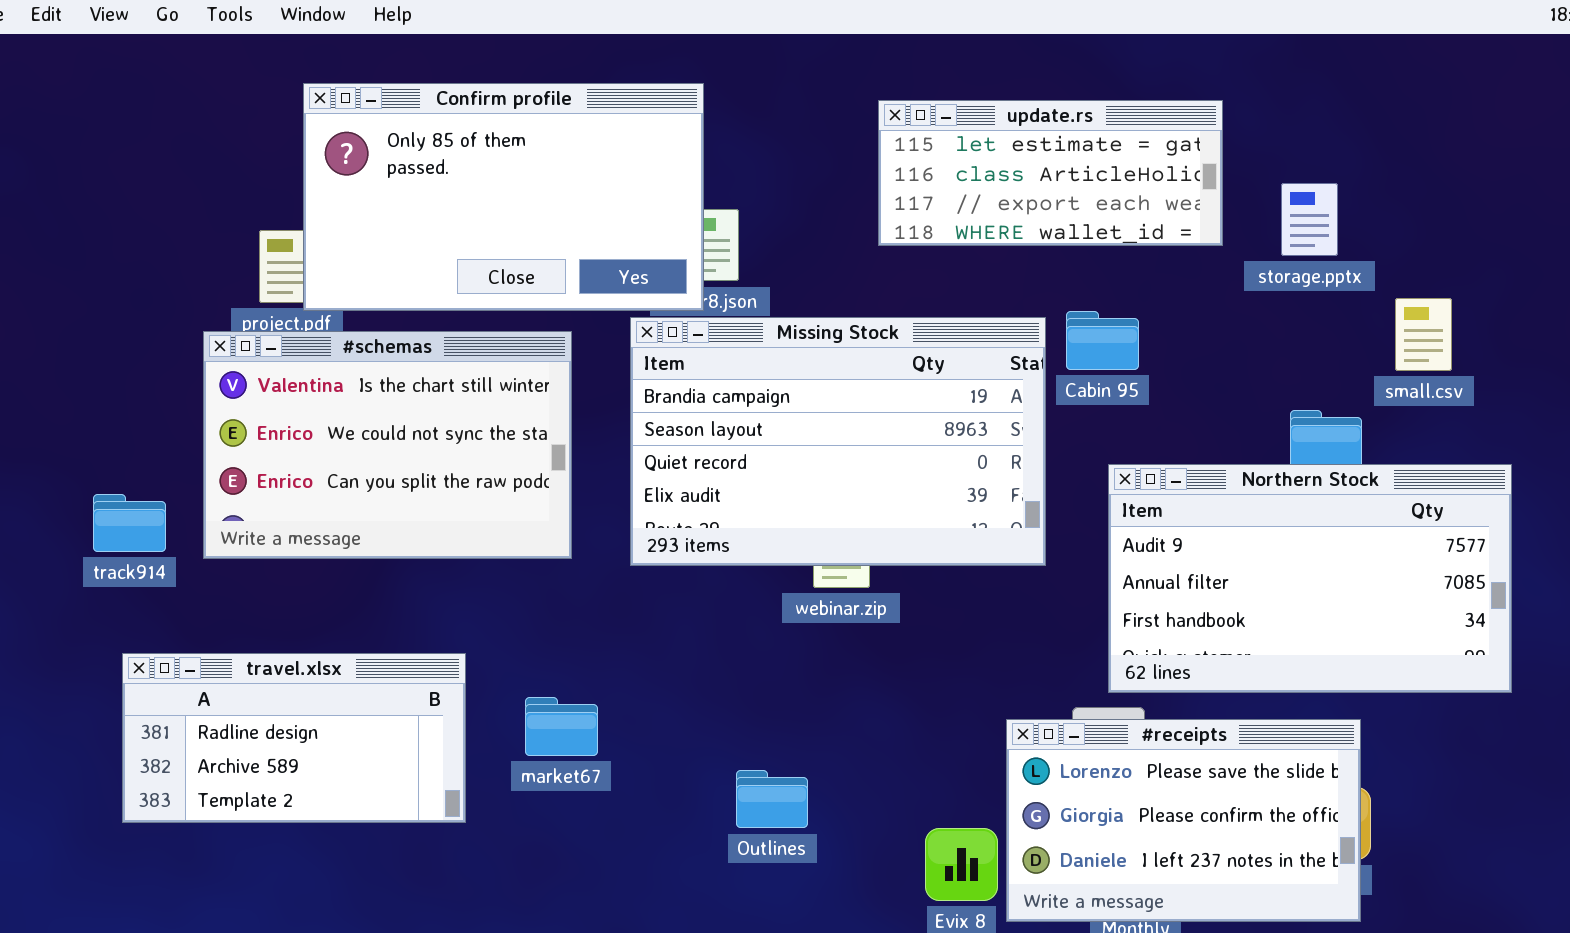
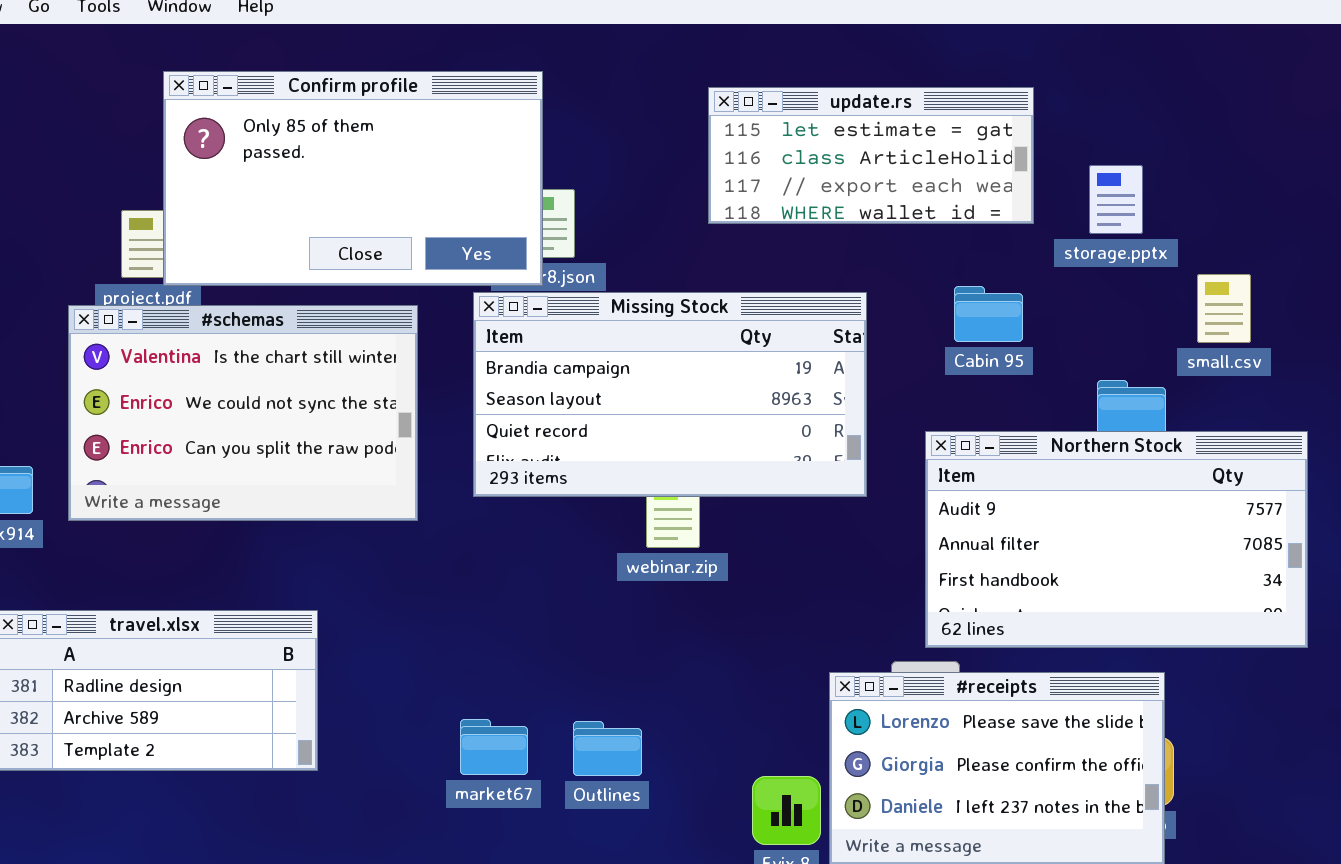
Cabin 95: [1066,311,1139,370] -> [954,286,1023,342], moved
Missing Stock: [630,317,1046,566] -> [473,292,867,497], resized
market67: [525,697,598,756] -> [460,719,528,775], moved

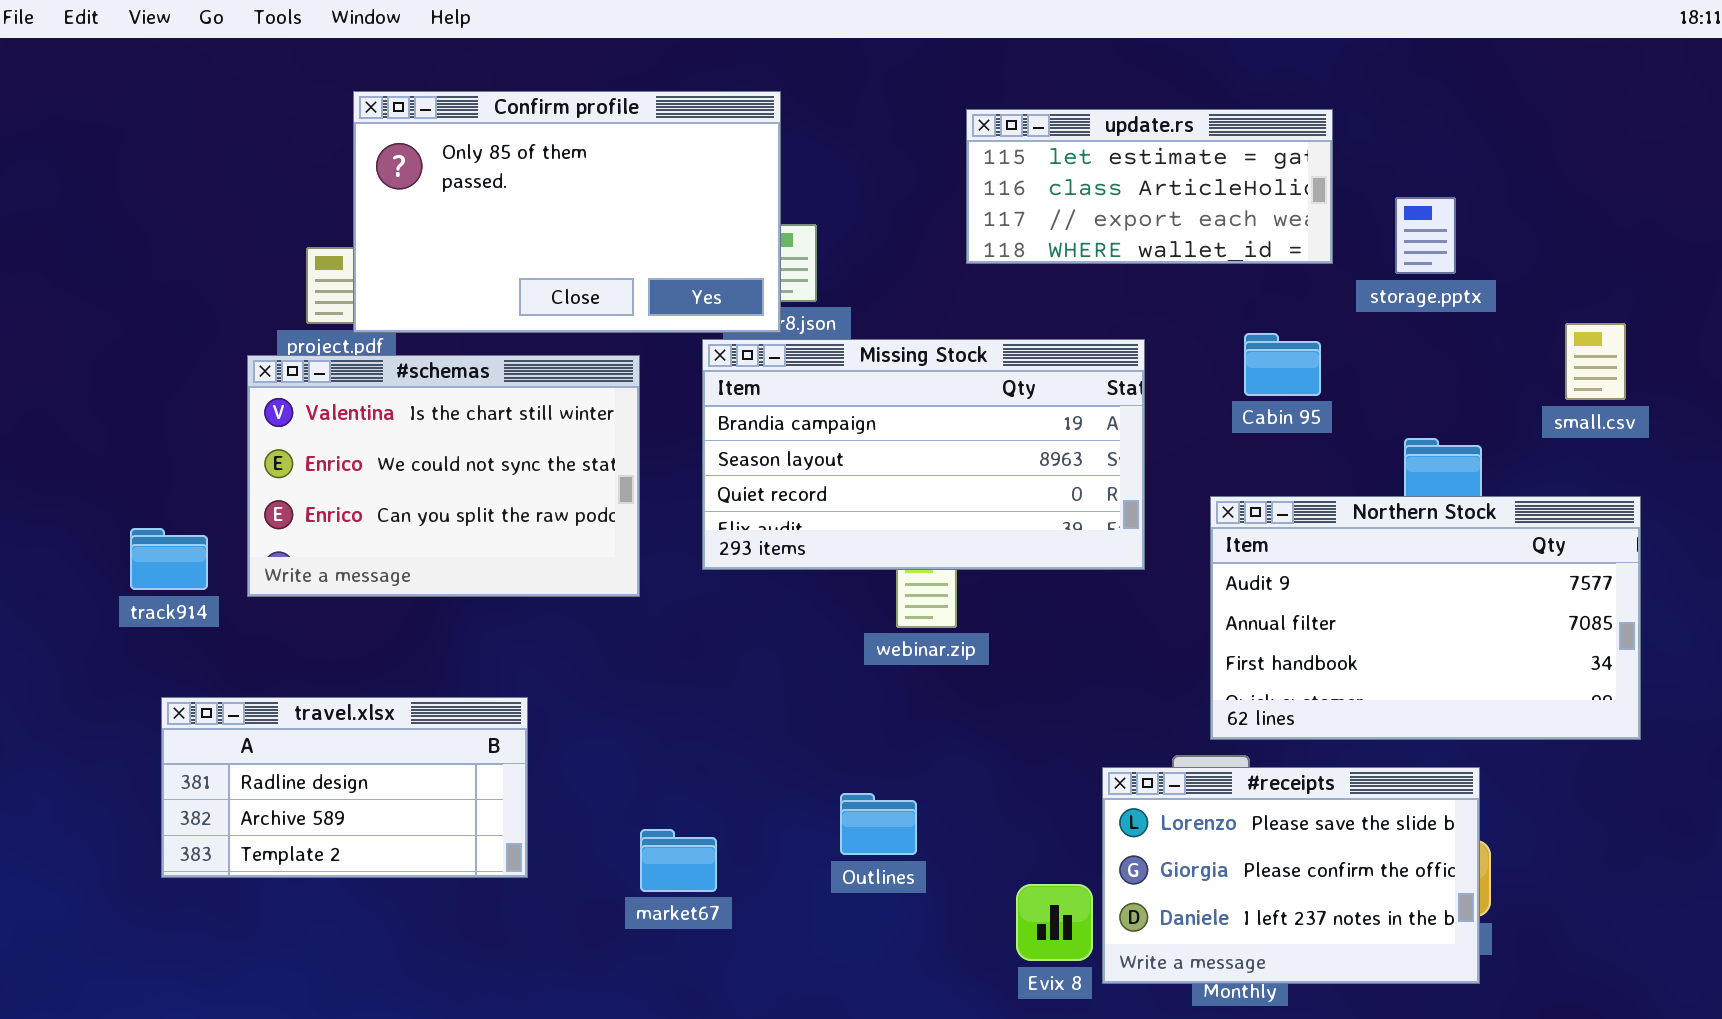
small.csv: [1197,274,1251,343] -> [1565,323,1626,400], moved
market67: [460,719,528,775] -> [640,829,717,892], moved
Outlines: [573,721,642,776] -> [840,793,917,855], moved

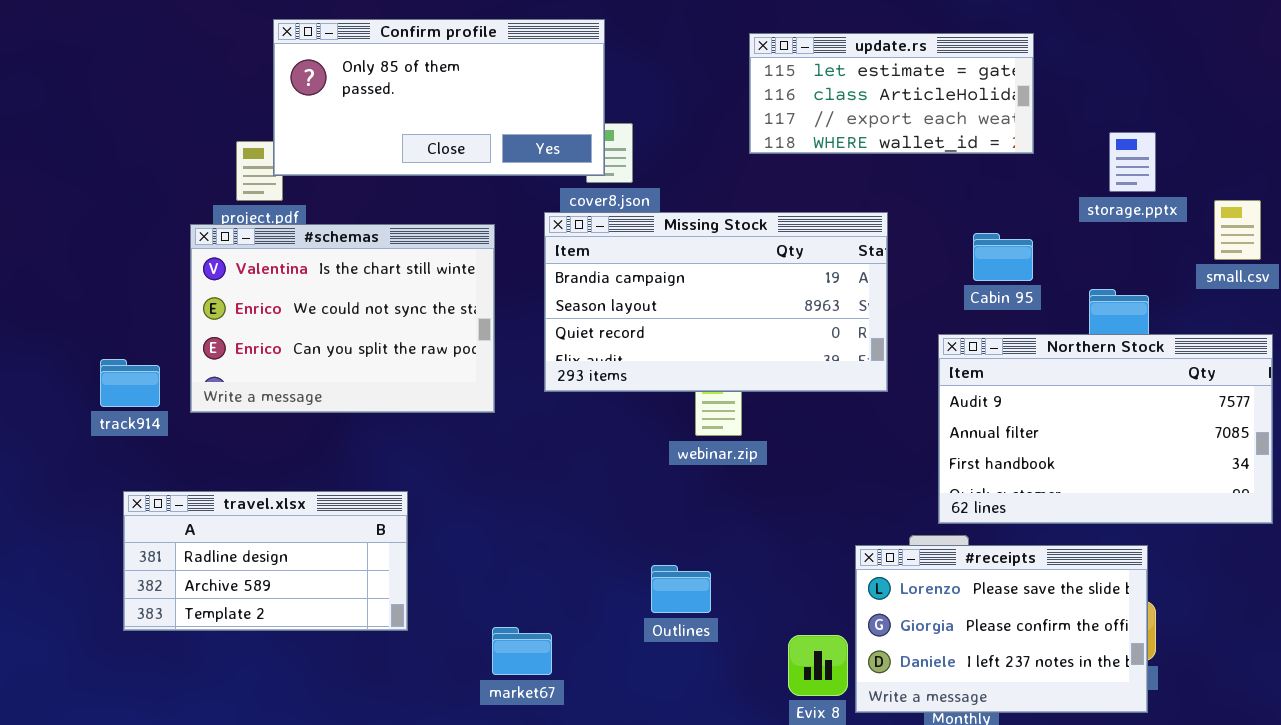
Confirm profile: [353,91,781,333] -> [273,19,605,176], resized
storage.pptx: [1395,197,1456,274] -> [1109,132,1156,192], moved
Cabin 95: [1244,333,1321,396] -> [973,233,1033,281], moved
market67: [640,829,717,892] -> [492,627,552,675], moved

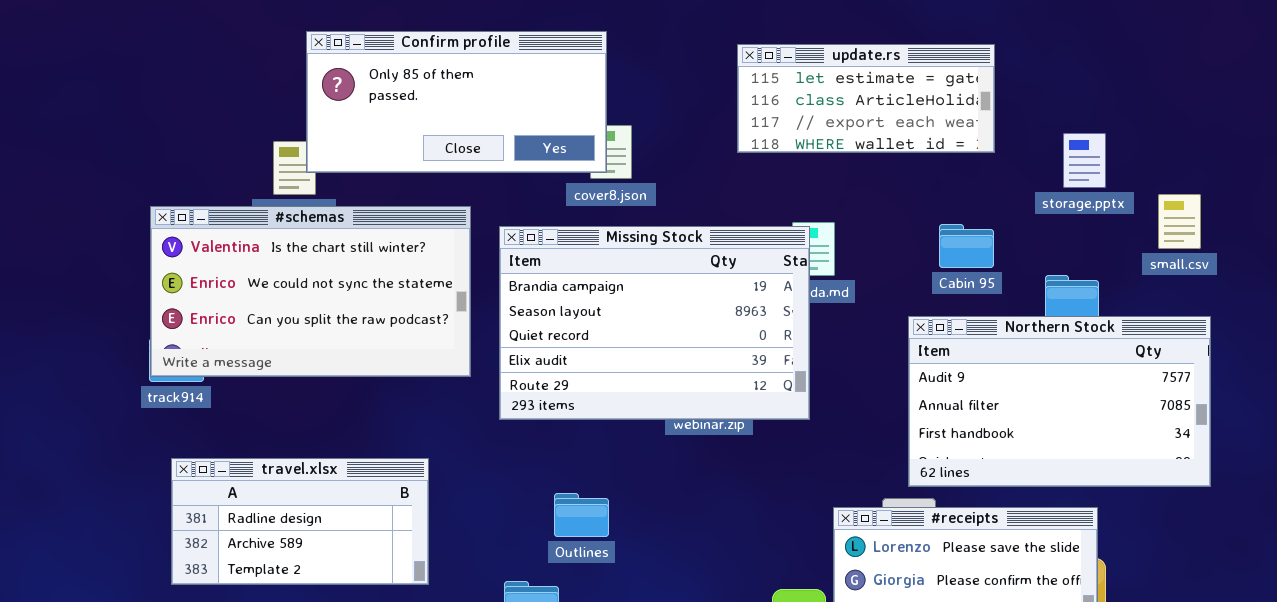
Missing Stock: [544,212,888,392] -> [499,226,810,420], moved, resized
#schemas: [190,224,495,413] -> [150,206,471,377], moved, resized
Outlines: [651,565,711,613] -> [554,493,609,537], moved

